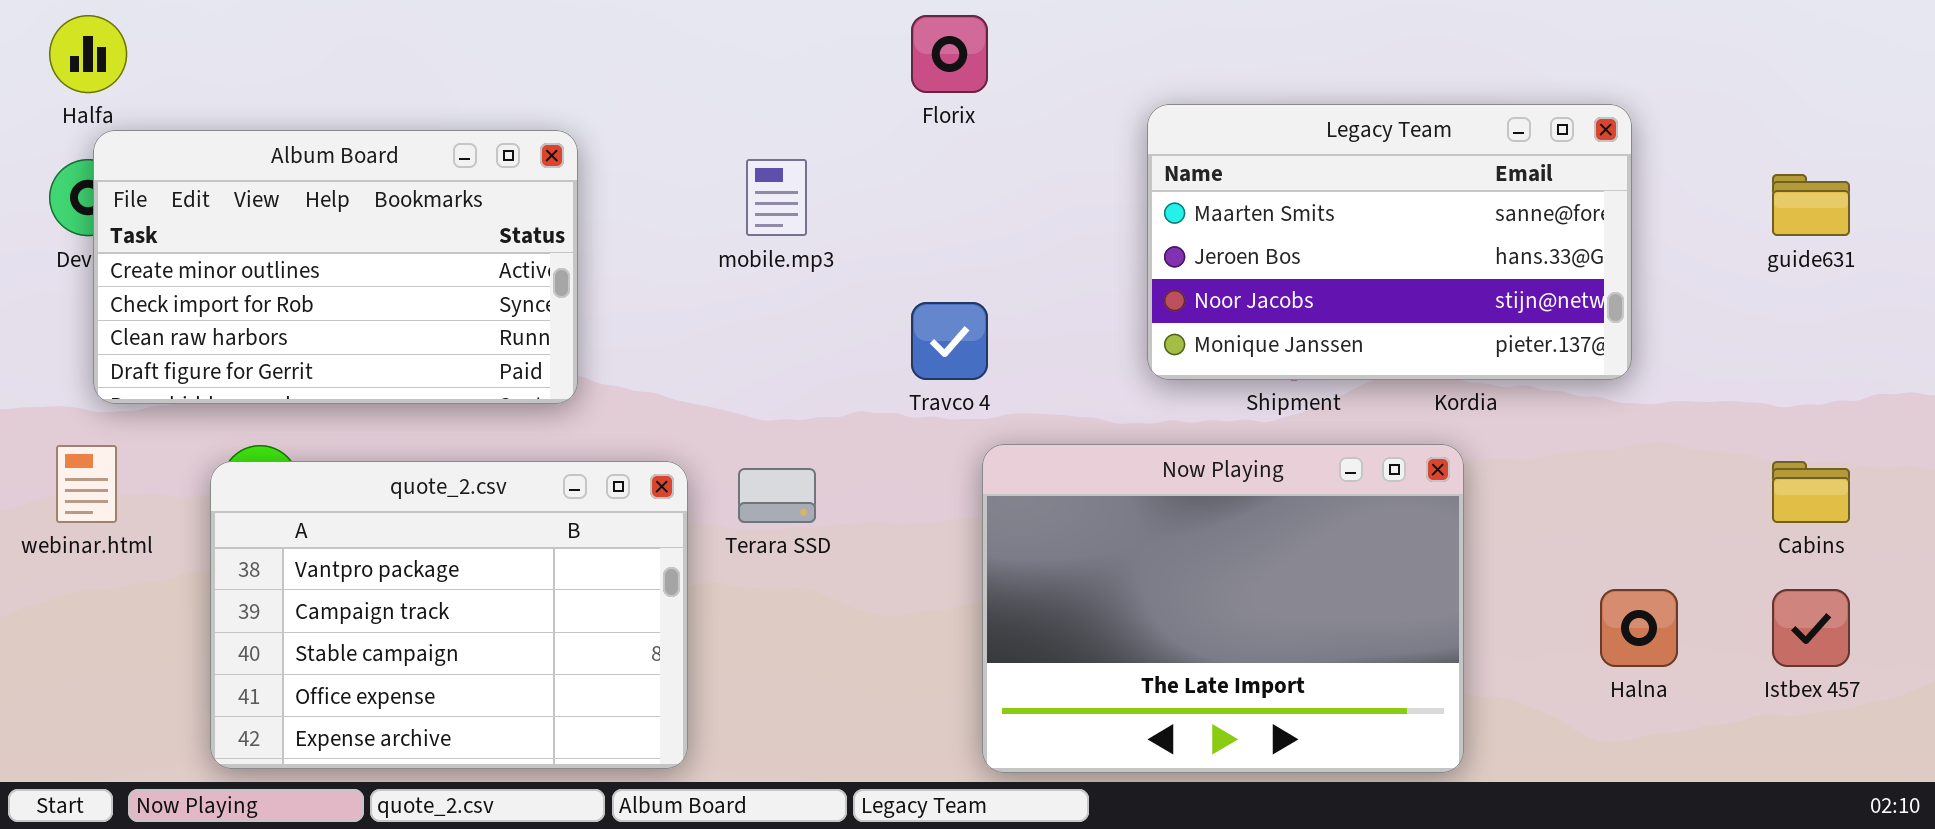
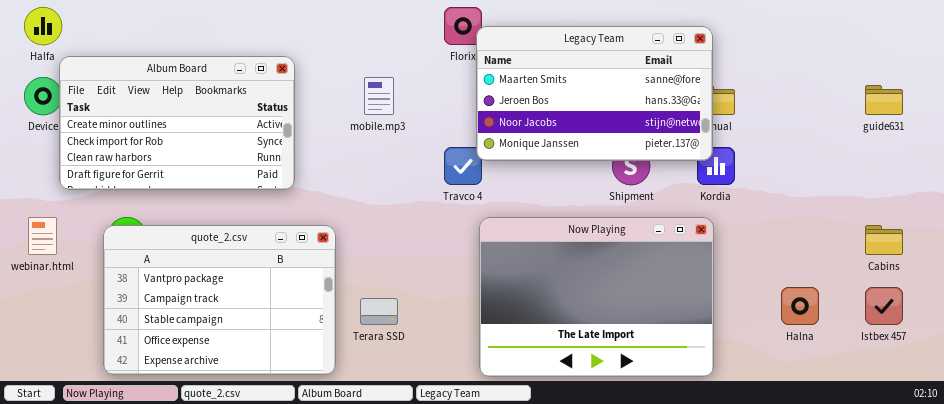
Legacy Team: [1147,104,1632,380] -> [476,26,713,161], moved
Album Board: [93,130,578,404] -> [59,56,295,190], moved
Terara SSD: [738,468,816,523] -> [360,298,398,325], moved

